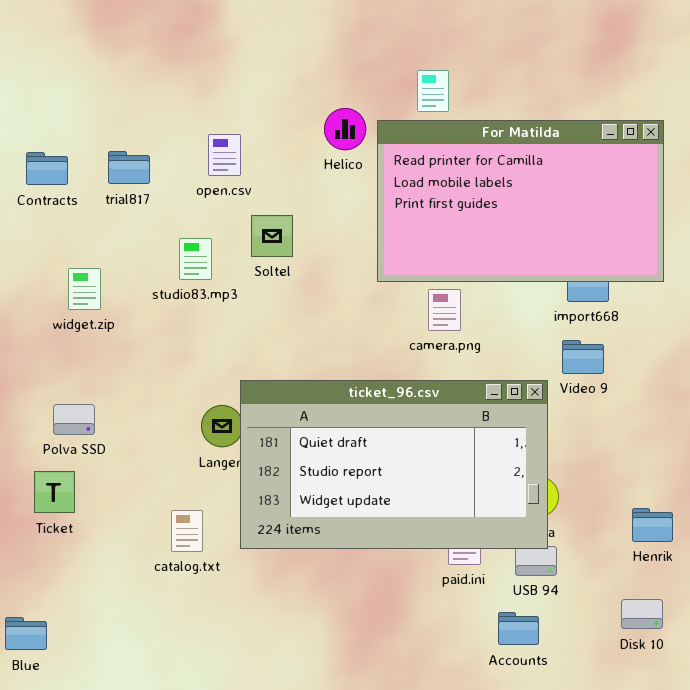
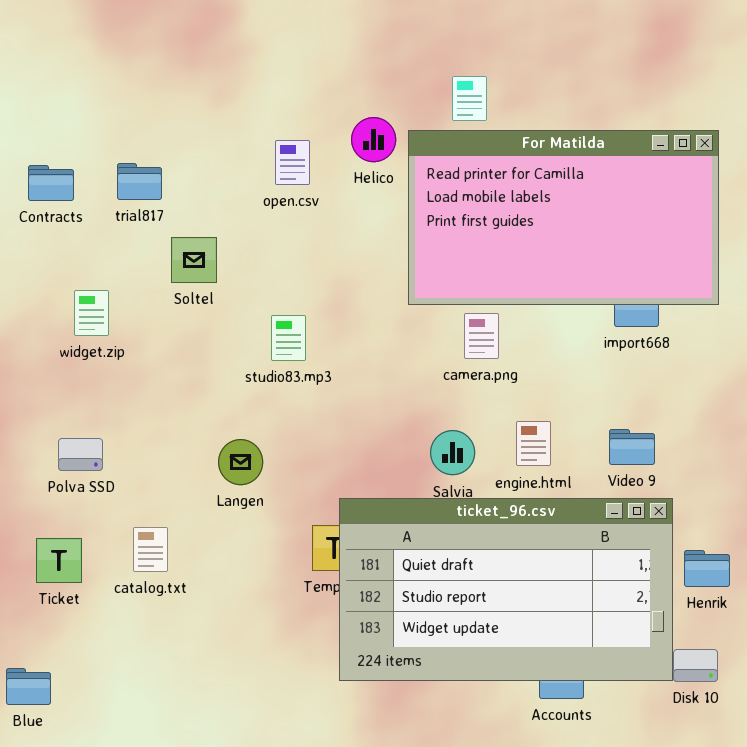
open.csv: [208,134,241,176] -> [275,140,310,185], moved
Soltel: [251,215,293,257] -> [171,237,217,283], moved
studio83.mp3: [179,238,212,280] -> [271,315,306,361], moved
Video 9: [562,340,604,374] -> [609,429,655,465], moved
ticket_96.csv: [240,380,548,549] -> [339,498,673,681], moved
Ticket: [34,471,75,513] -> [36,538,82,583], moved
catalog.txt: [171,510,203,552] -> [133,527,168,572], moved

